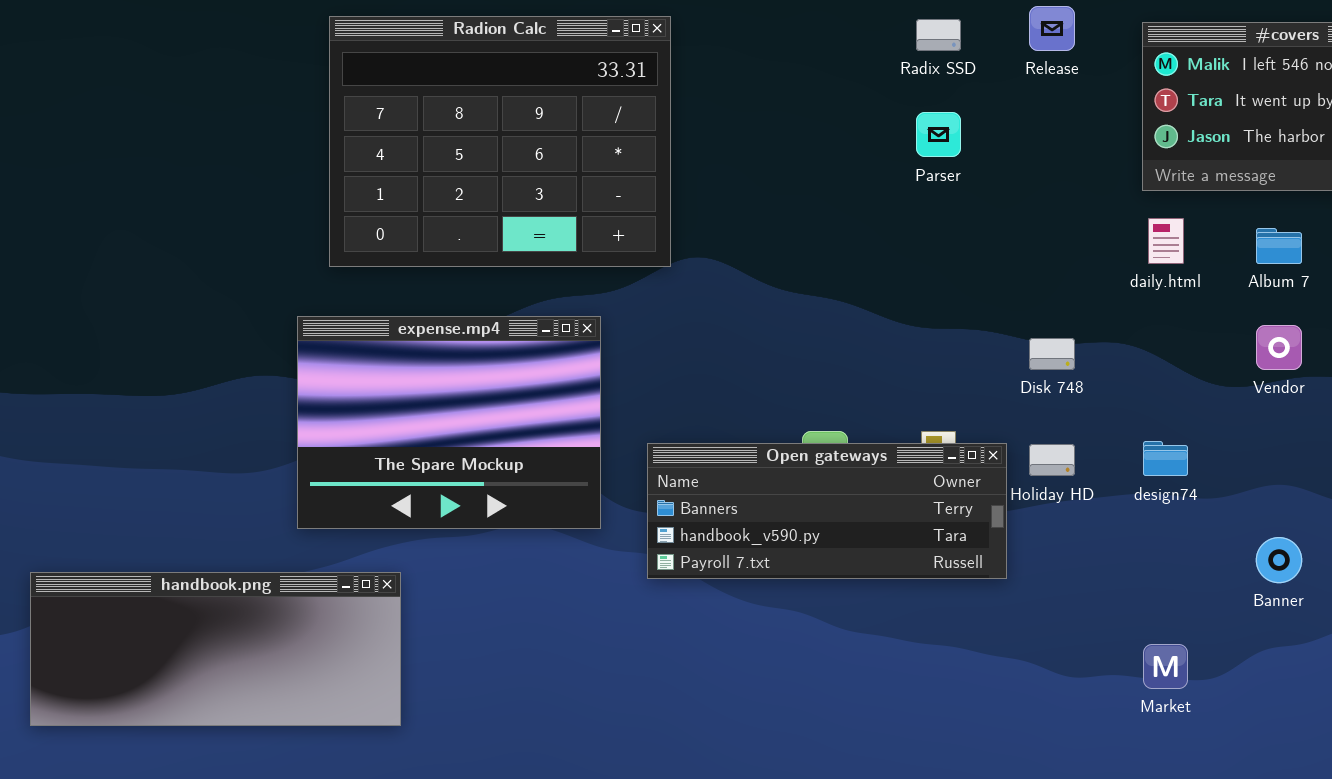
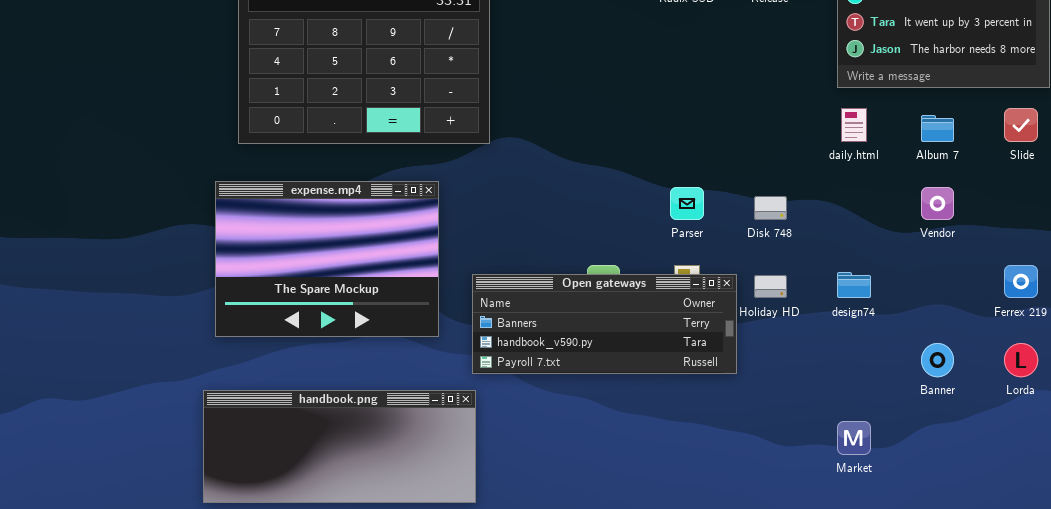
Parser: [916,112,961,157] -> [670,187,704,220], moved
handbook.png: [30,572,401,726] -> [203,390,476,503], moved

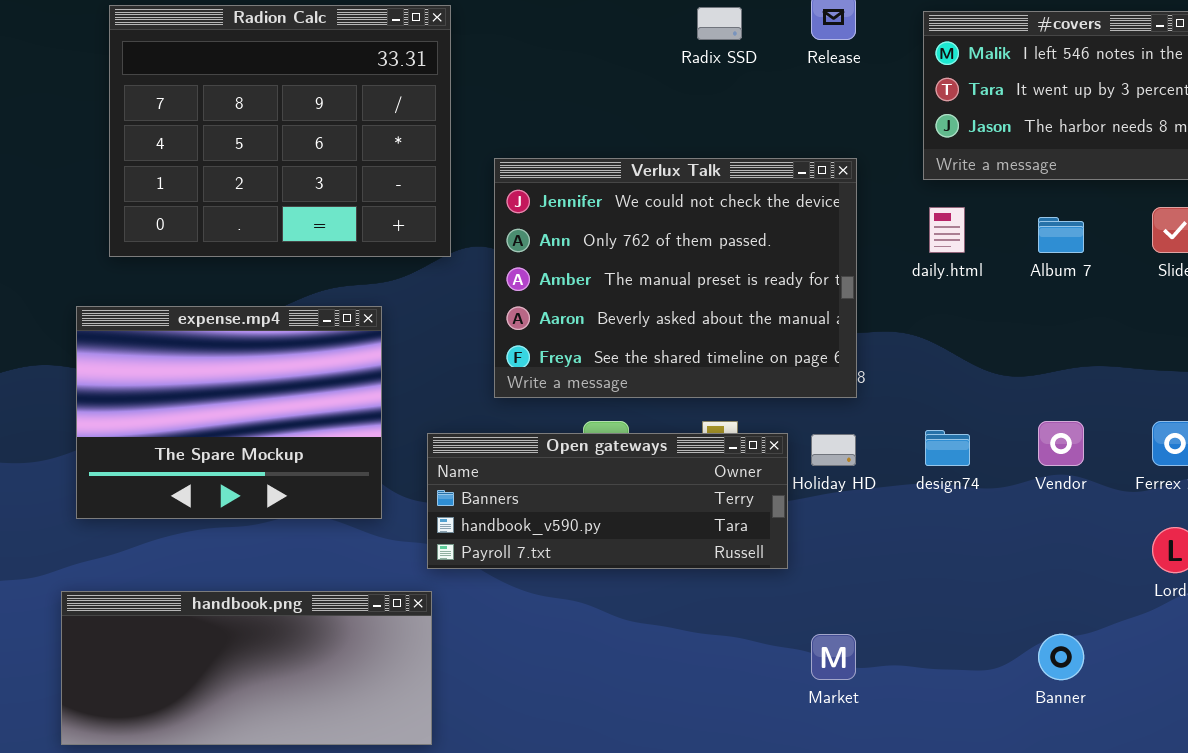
Verlux Talk: none -> [494,158,857,398], opened
Vendor: [921,187,954,220] -> [1038,421,1084,466], moved
Banner: [921,343,954,377] -> [1038,634,1084,680], moved
Market: [837,421,871,455] -> [811,634,856,680], moved

